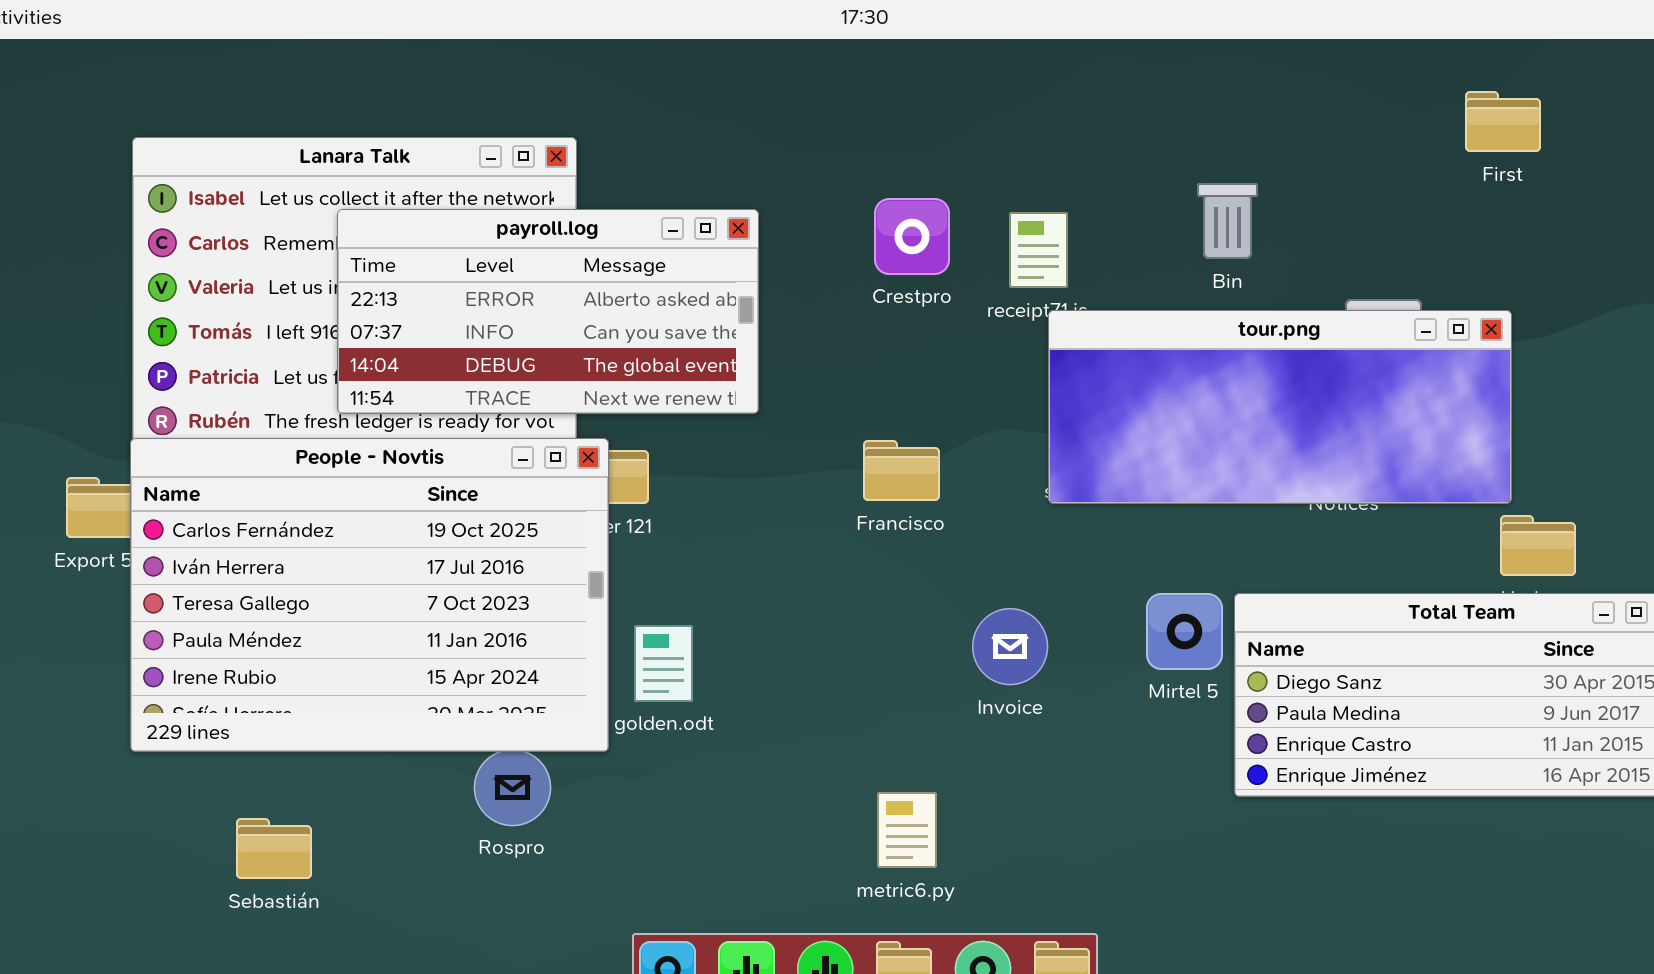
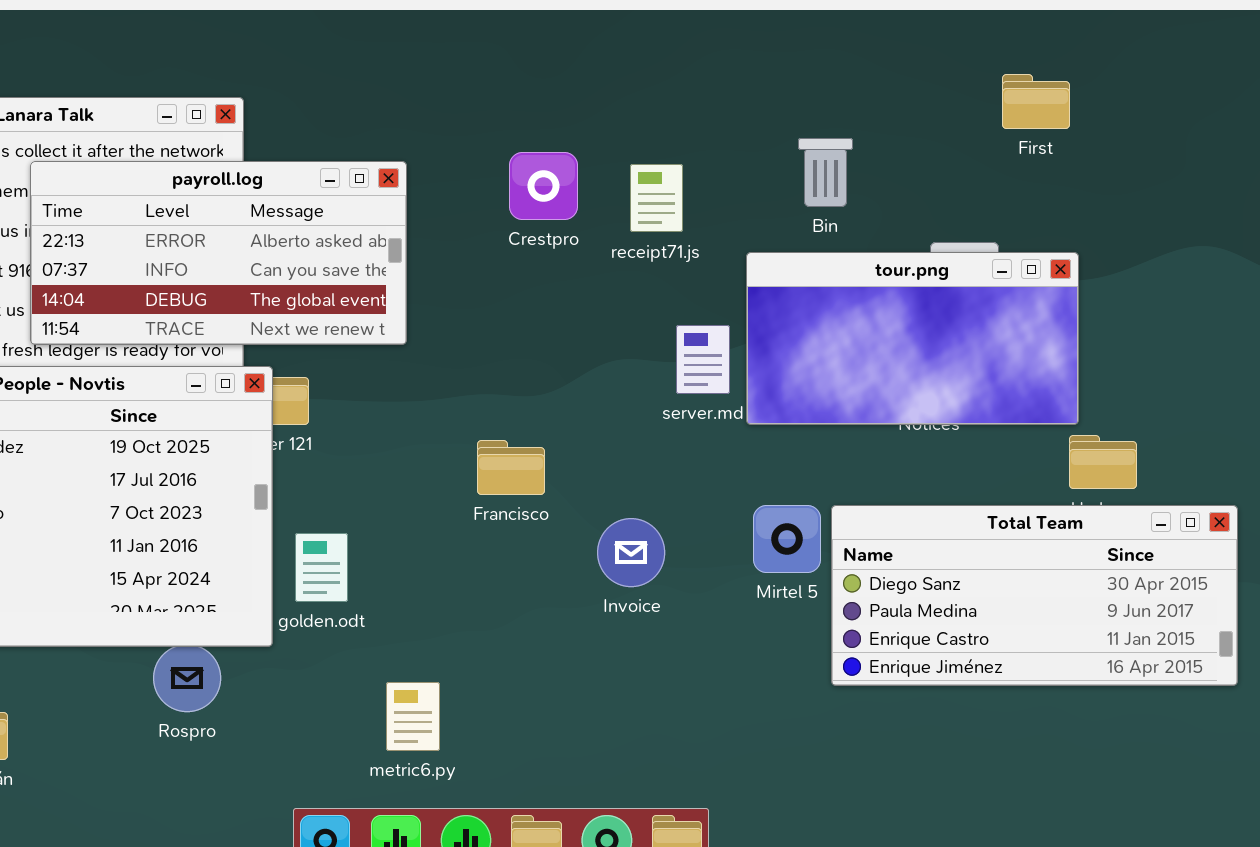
First: [1465,91,1541,152] -> [1002,74,1070,129], moved
tour.png: [1048,310,1512,504] -> [746,252,1079,425], resized
Francisco: [863,440,940,501] -> [477,440,545,495], moved
metric6.py: [877,792,937,868] -> [386,682,440,751], moved

